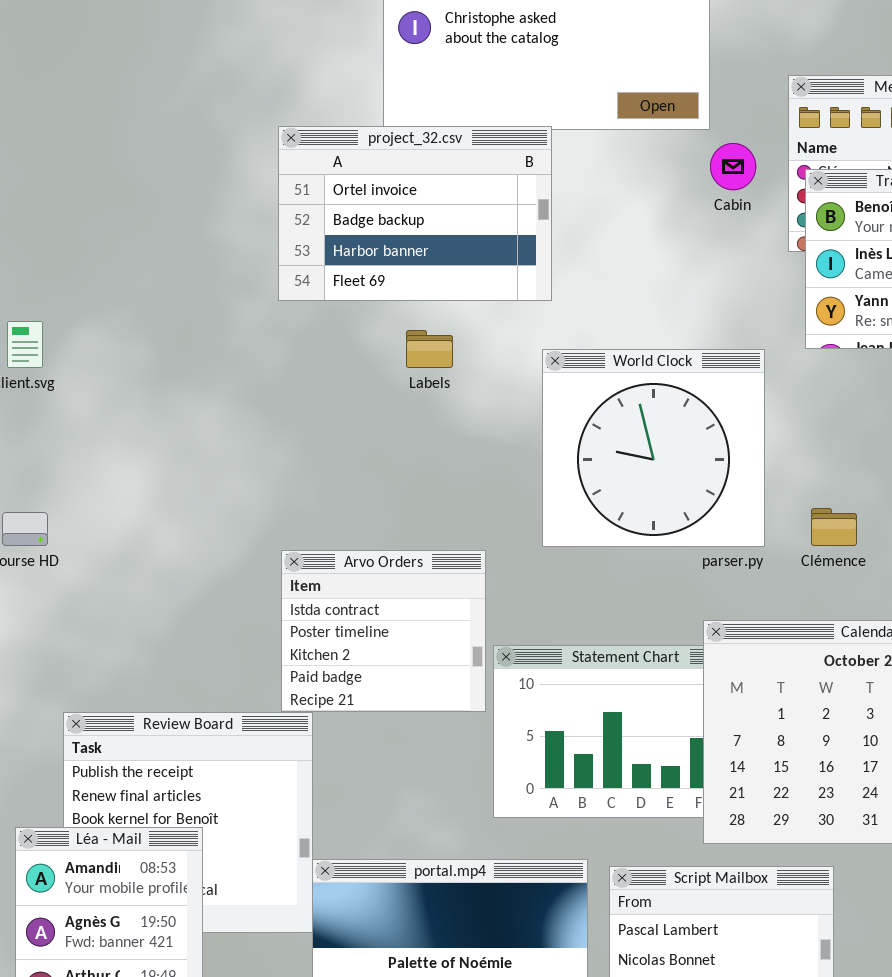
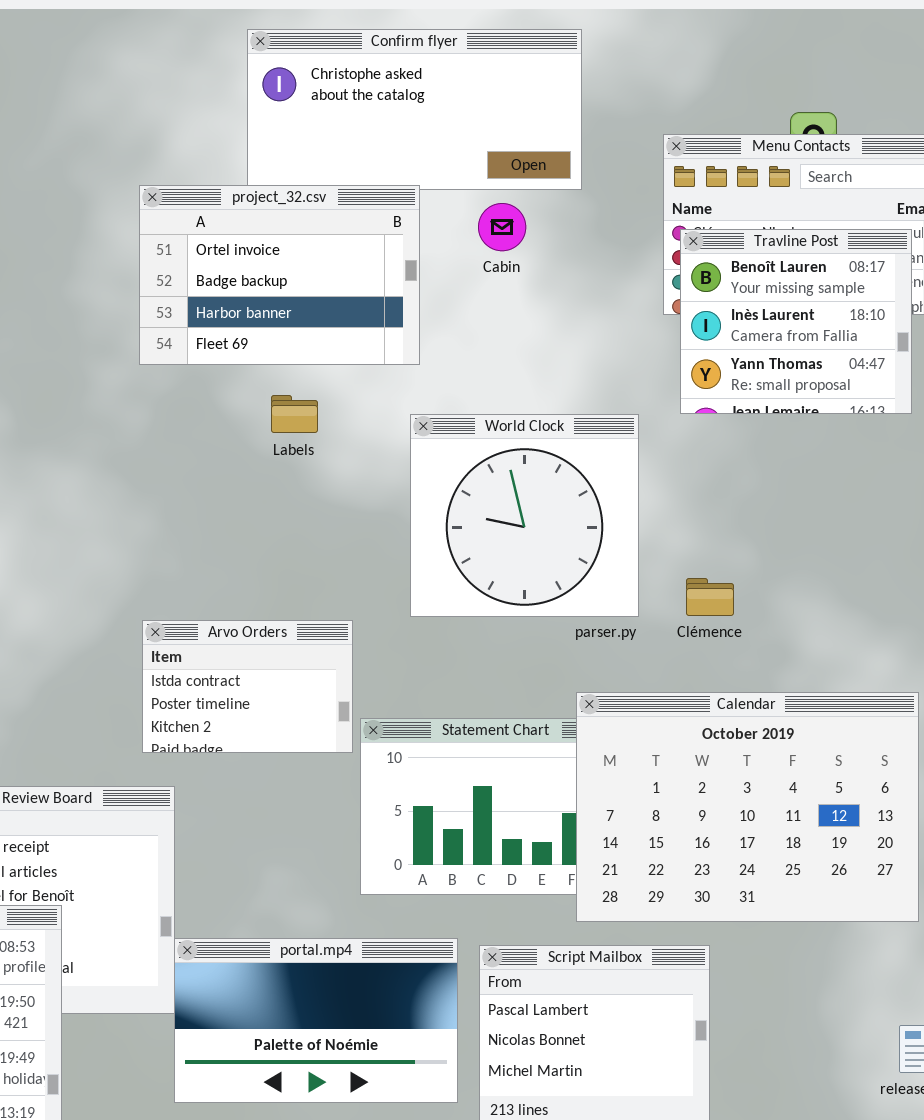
Cabin: [710,143,756,190] -> [478,203,526,251], moved
Arvo Orders: [281,550,486,712] -> [142,620,353,753], resized

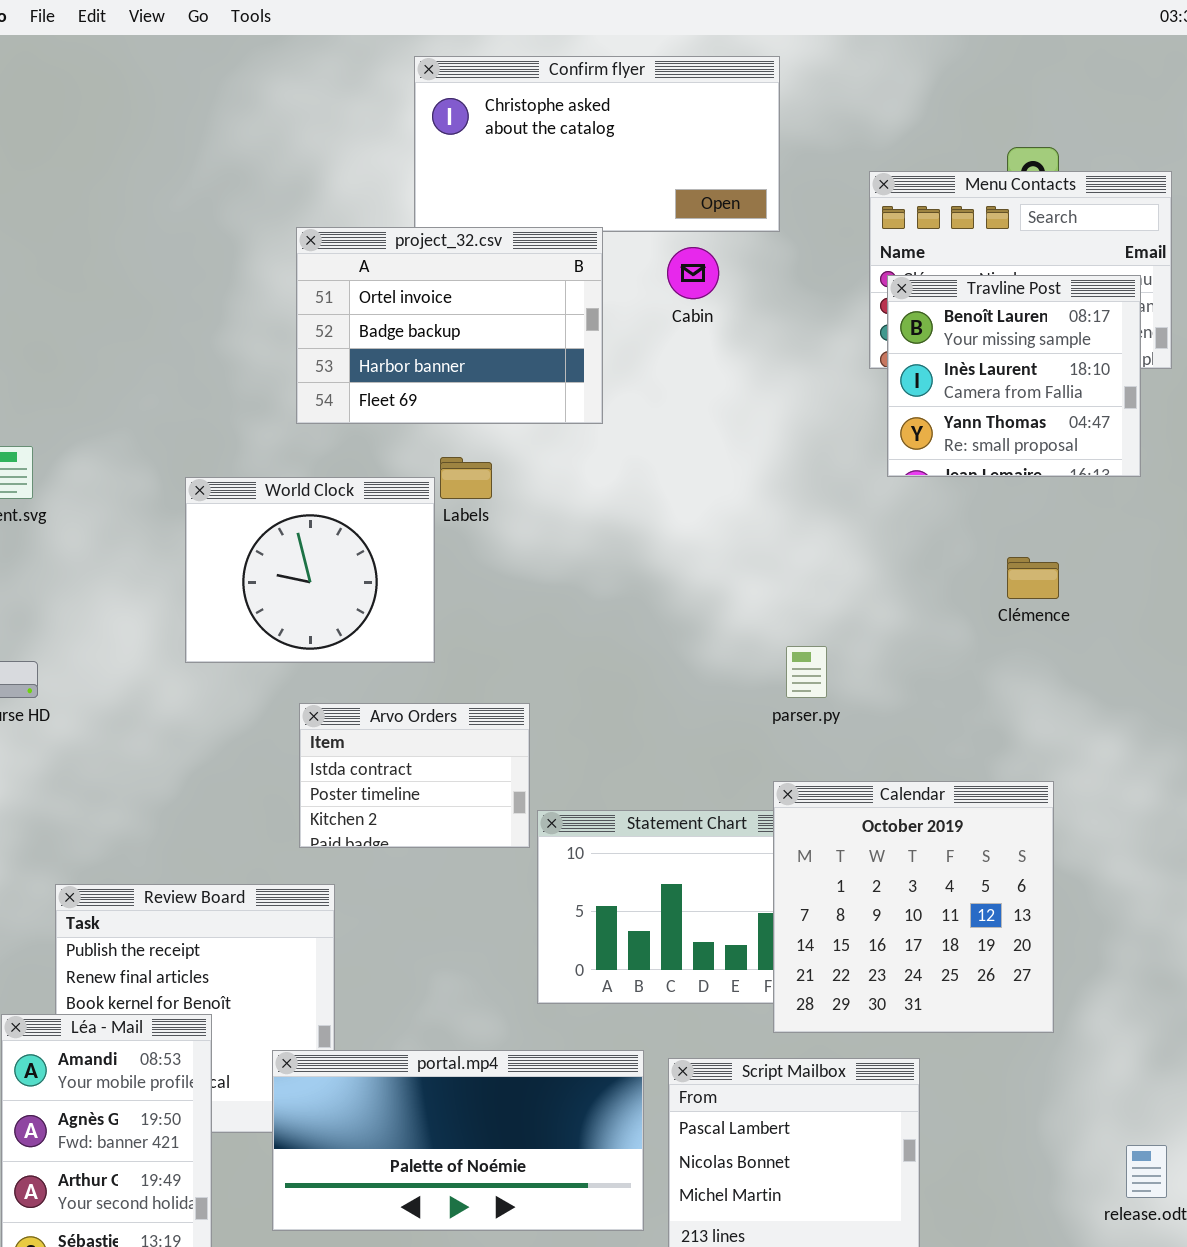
World Clock: [410,414,639,617] -> [185,477,435,663], moved, resized
Clémence: [686,578,734,616] -> [1007,557,1059,599], moved
Calendar: [576,692,919,922] -> [773,781,1054,1033], resized
portal.mp4: [174,938,458,1103] -> [272,1050,644,1231], resized

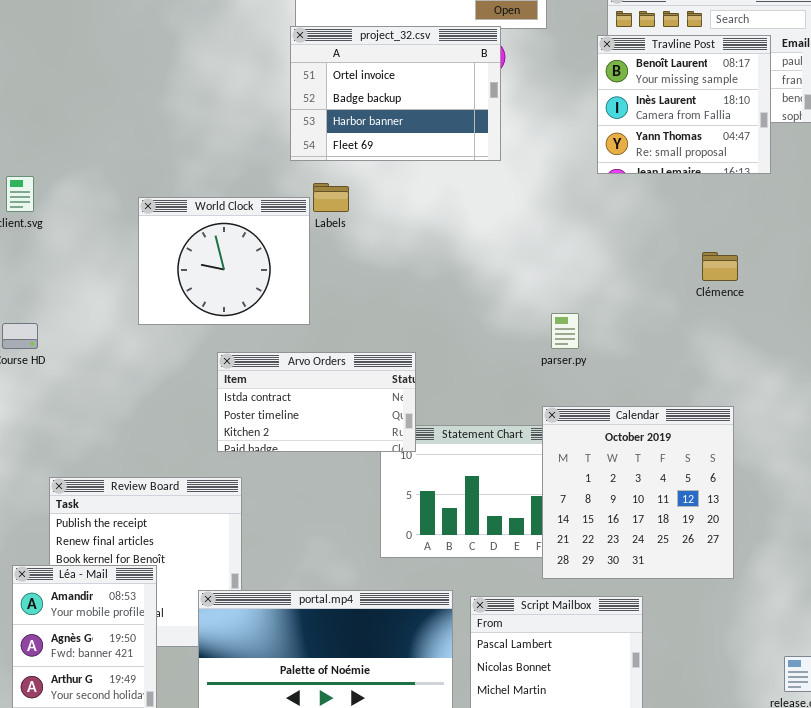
project_32.csv: [296,227,603,424] -> [290,26,501,161], moved
Travline Post: [887,275,1141,477] -> [597,35,771,174], moved
Arvo Orders: [299,703,530,848] -> [217,352,416,452], resized

